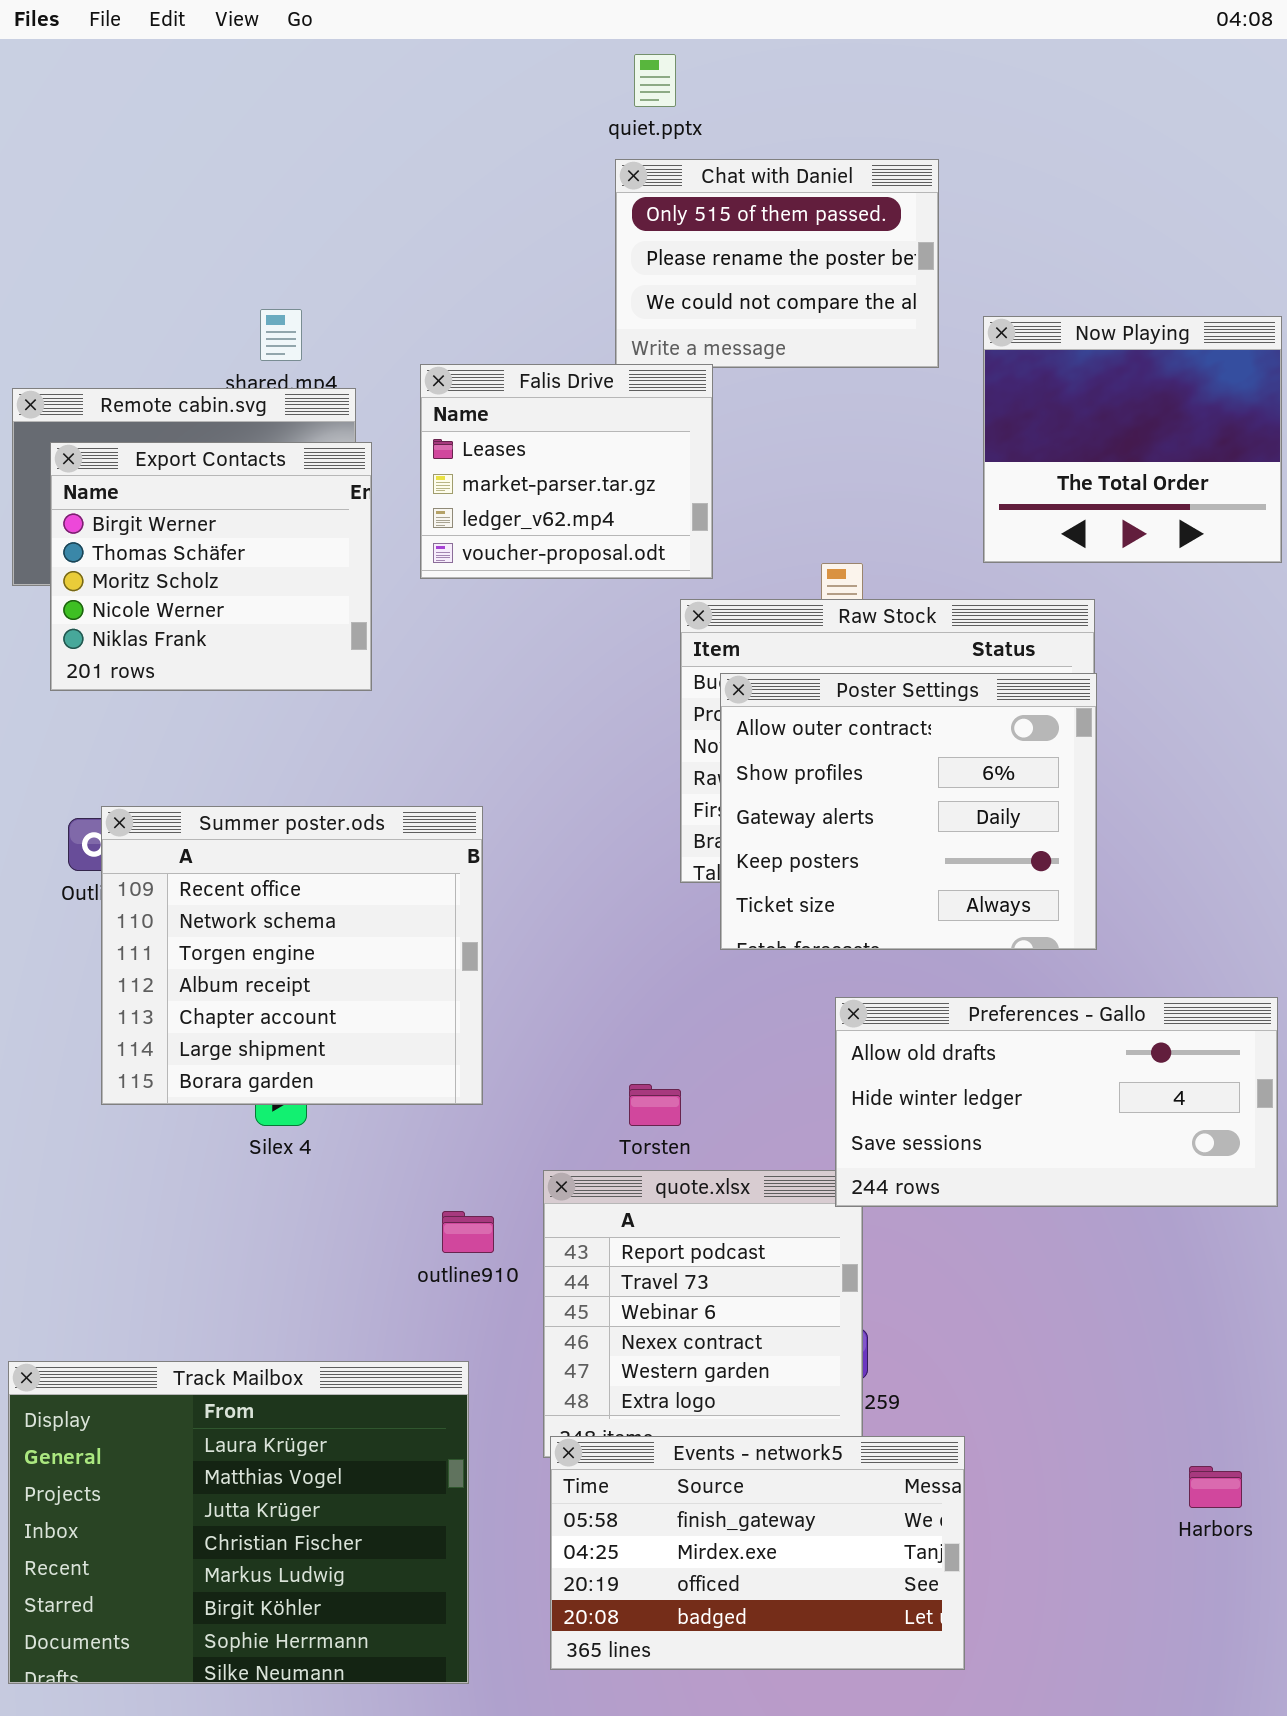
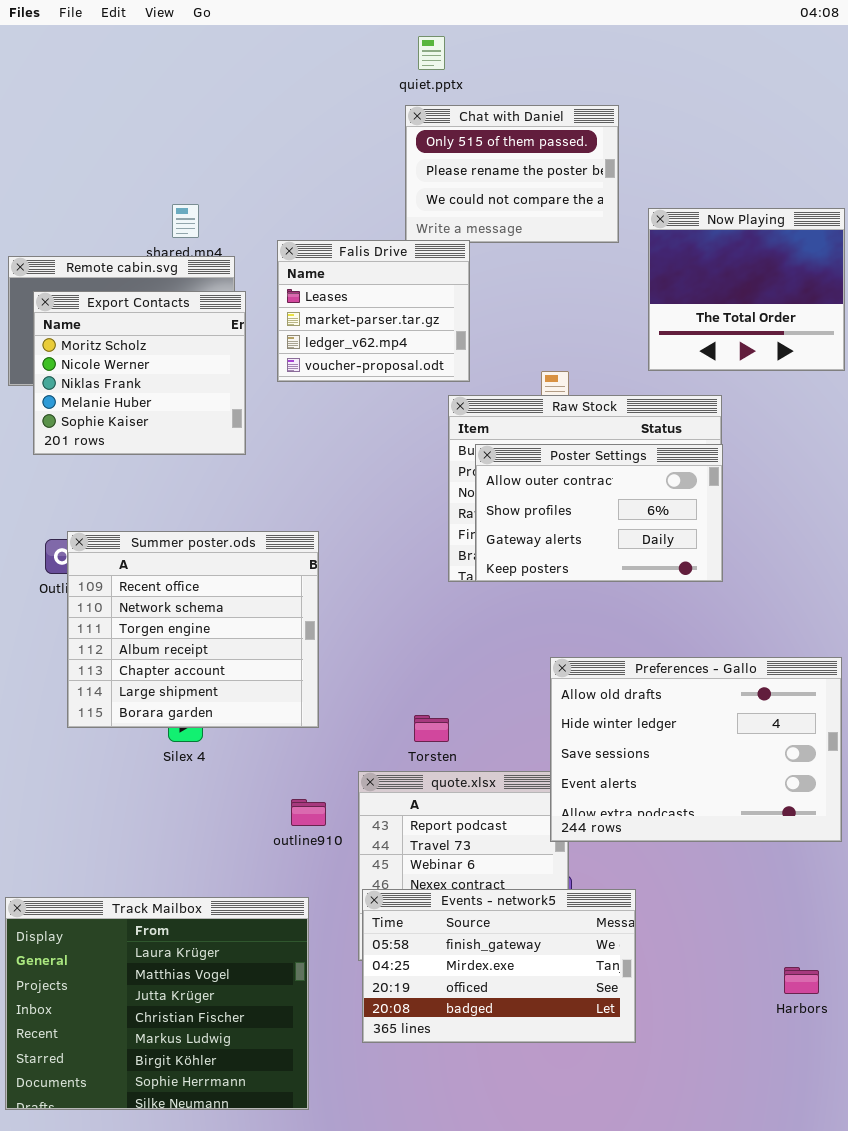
Export Contacts: [50,442,372,691] -> [33,291,246,455], scrolled down 2 rows
Poster Settings: [720,673,1097,950] -> [475,444,723,582], resized
Preferences - Gallo: [835,997,1278,1207] -> [550,657,842,842], resized
Events - network5: [550,1436,965,1670] -> [362,889,636,1043], moved

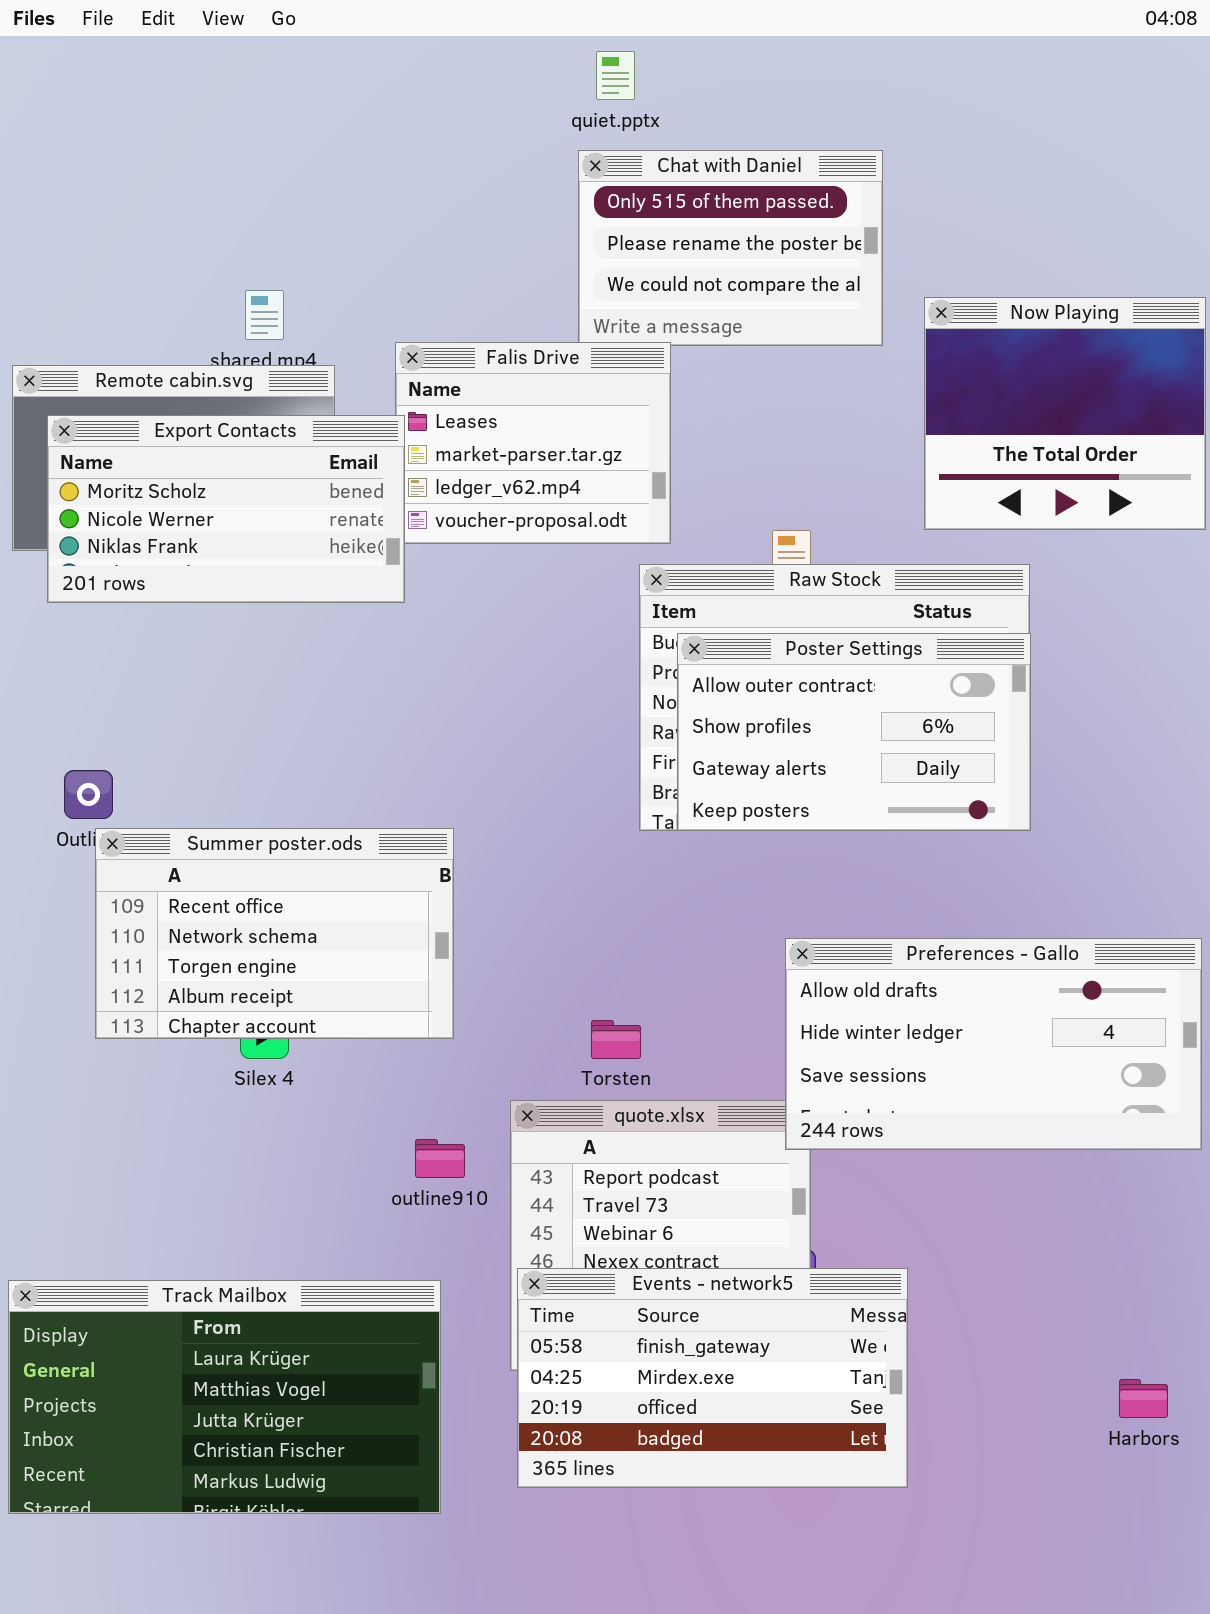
Export Contacts: [33,291,246,455] -> [47,415,405,603], resized
Summer poster.ods: [67,531,319,728] -> [95,828,454,1039], resized
Preferences - Gallo: [550,657,842,842] -> [785,938,1202,1150], resized
Track Mailbox: [5,897,309,1110] -> [8,1280,441,1514], resized

